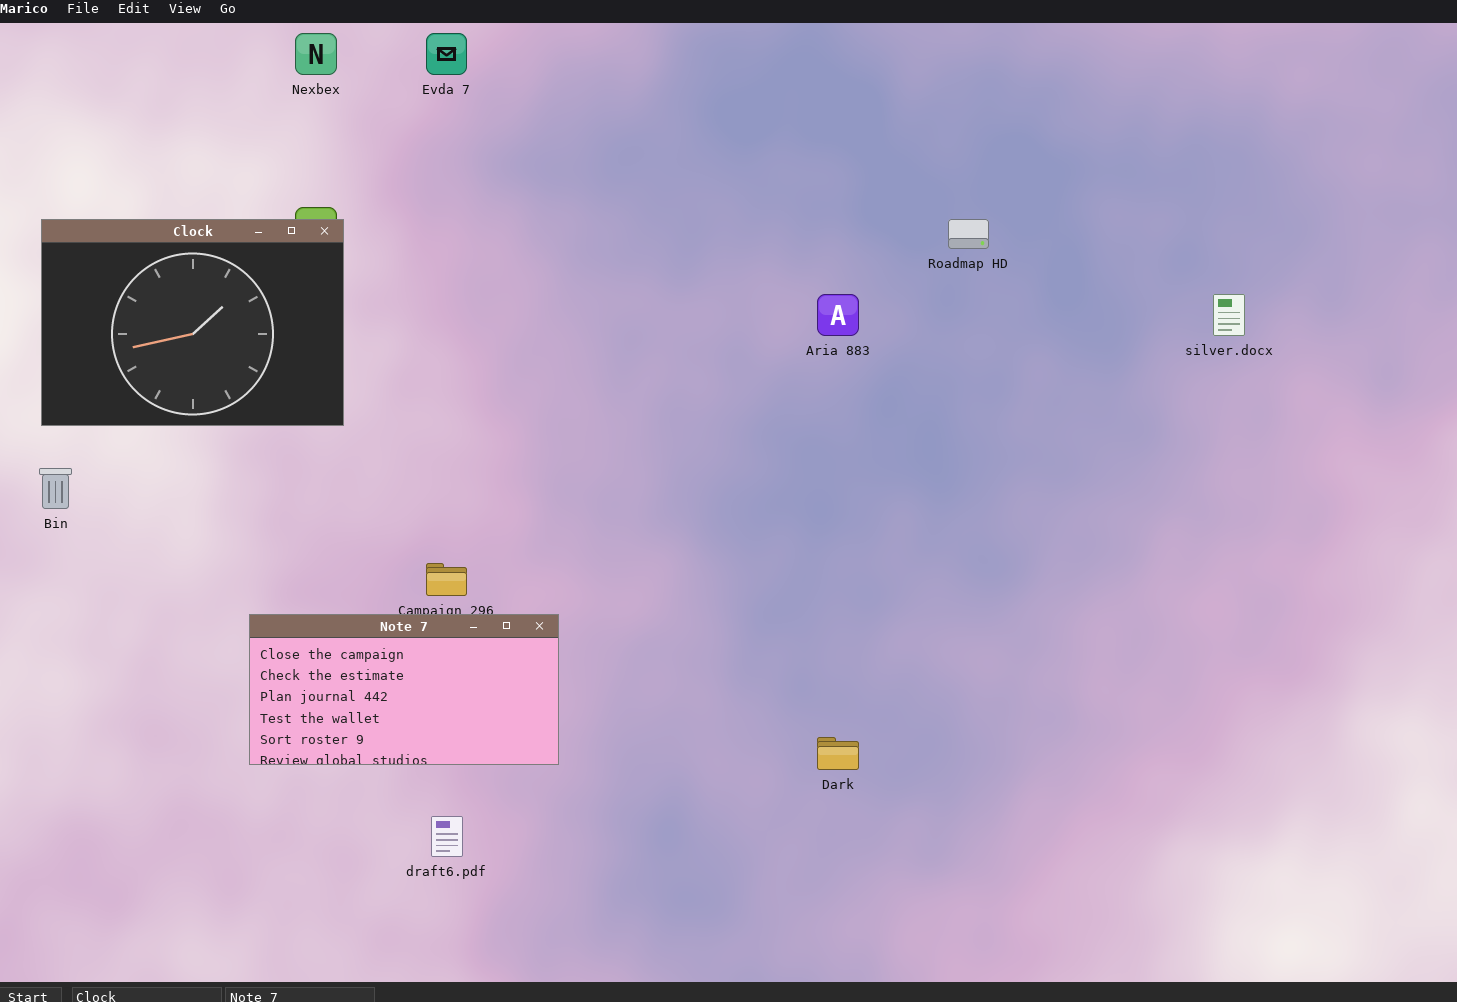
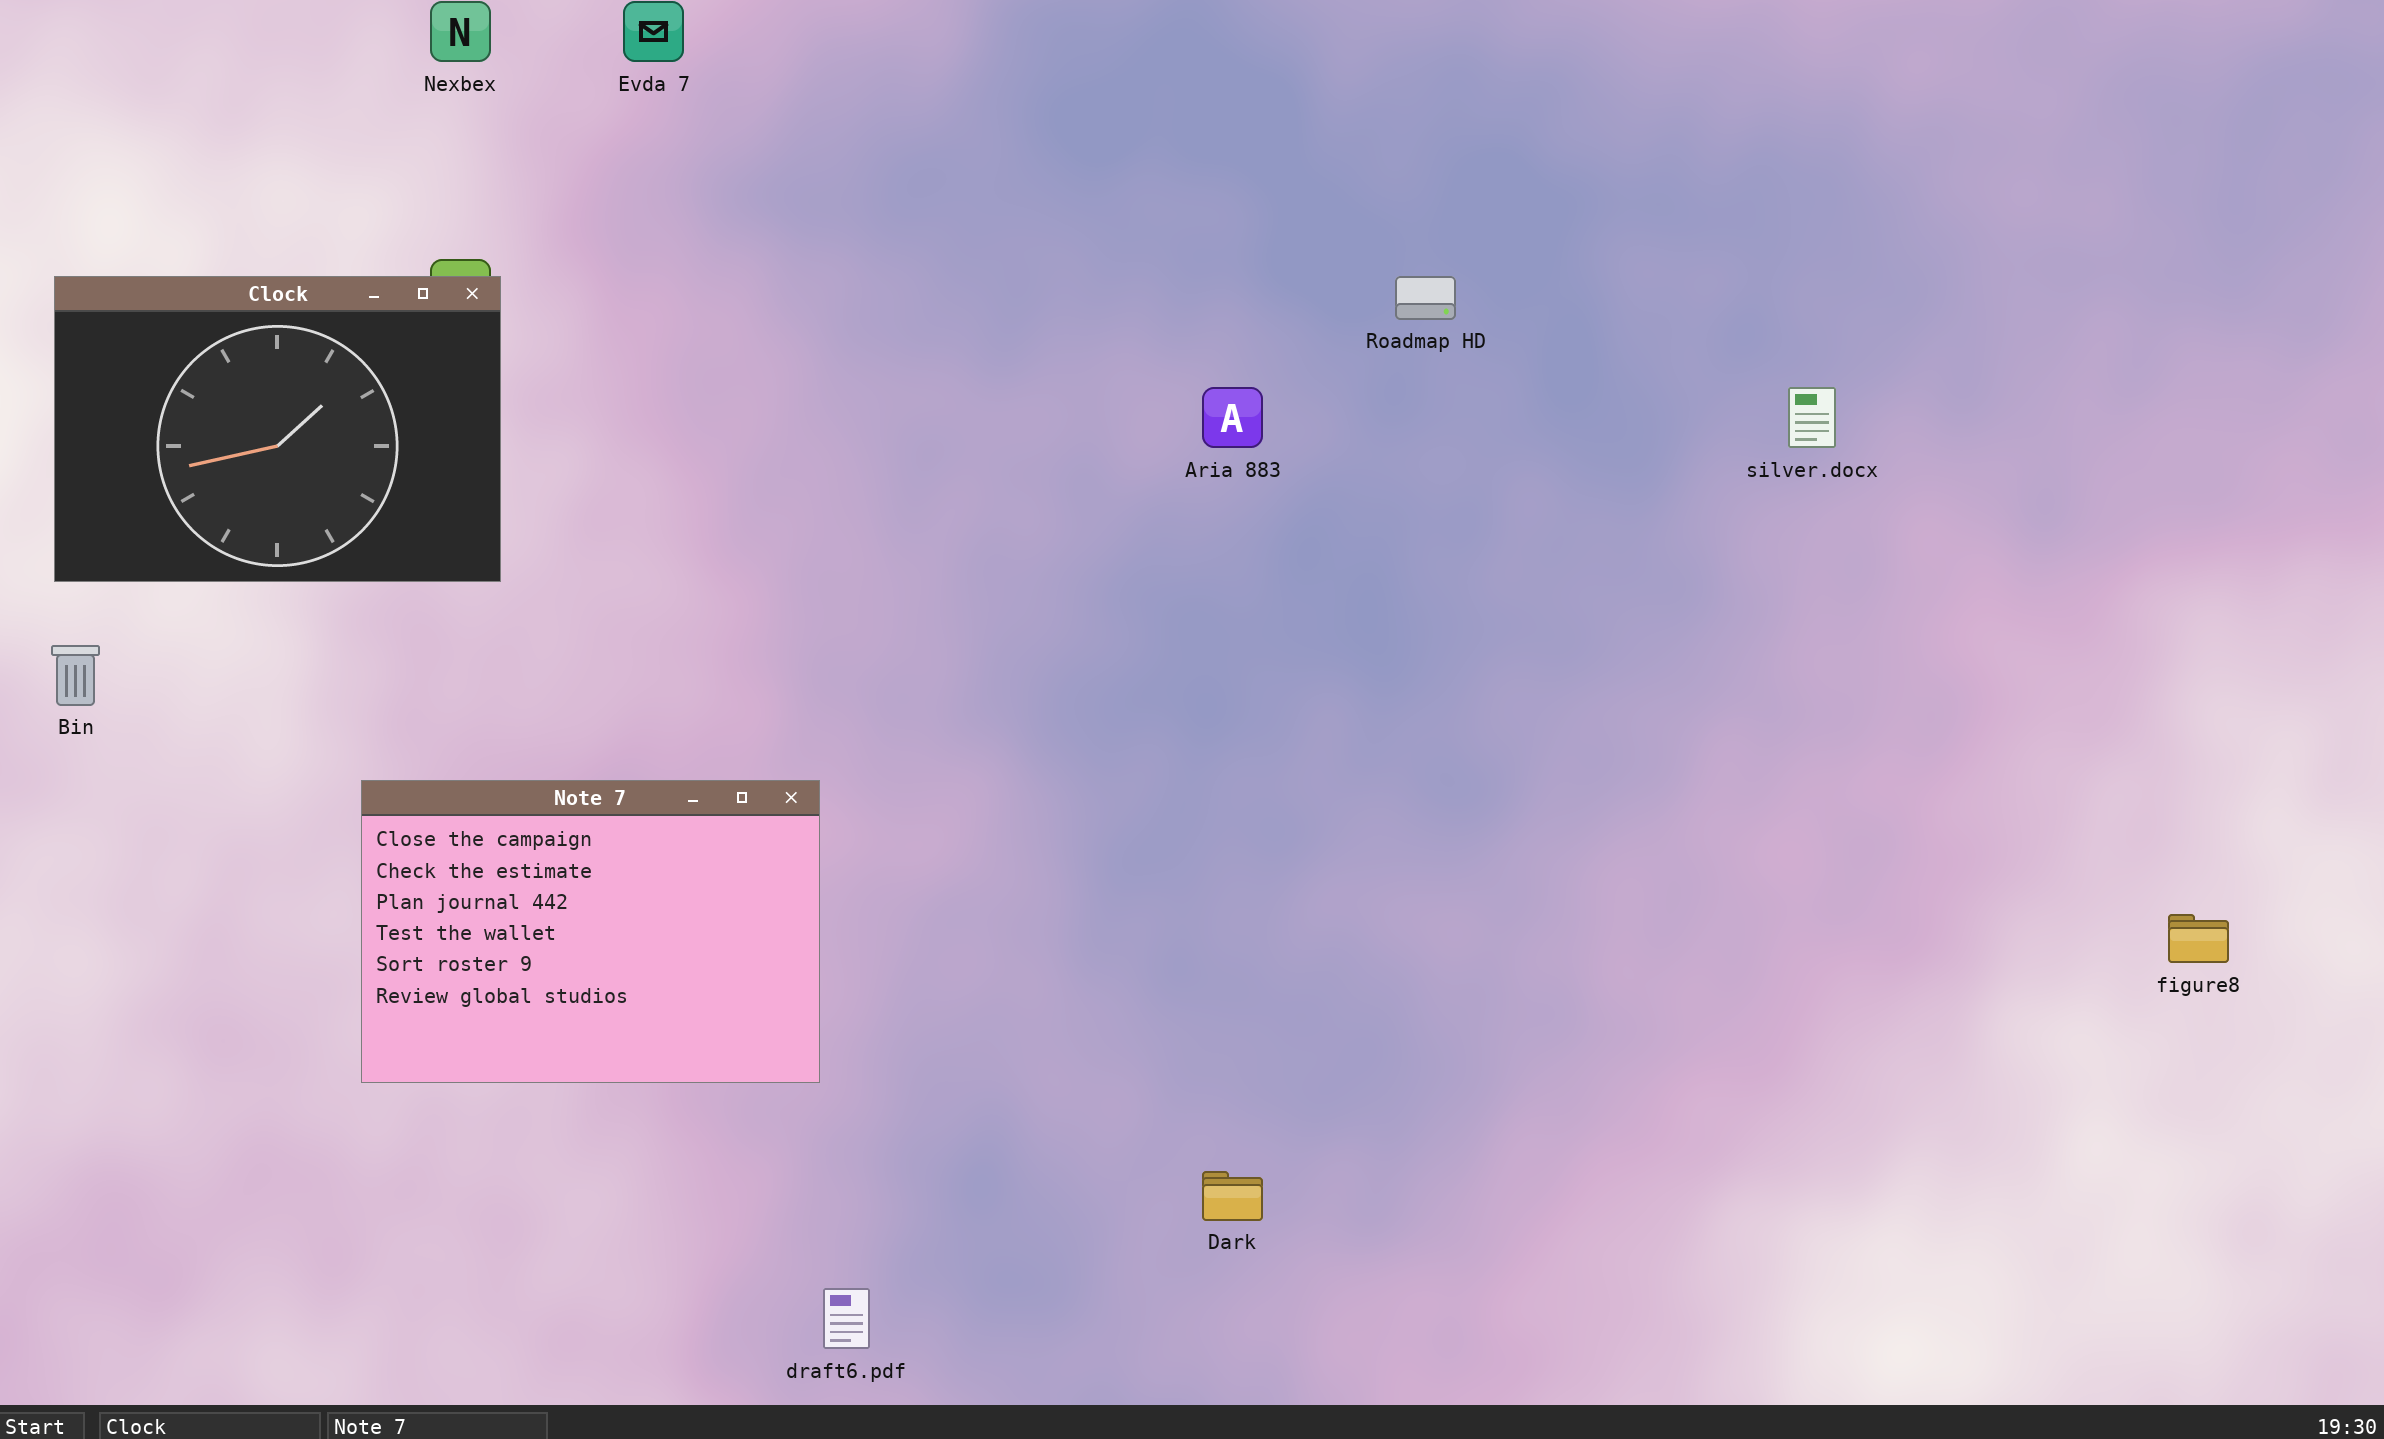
Note 7: [249,614,559,765] -> [361,780,820,1083], resized
Dark: [817,737,859,770] -> [1202,1171,1263,1221], moved
draft6.pdf: [431,816,463,857] -> [823,1288,870,1349], moved

